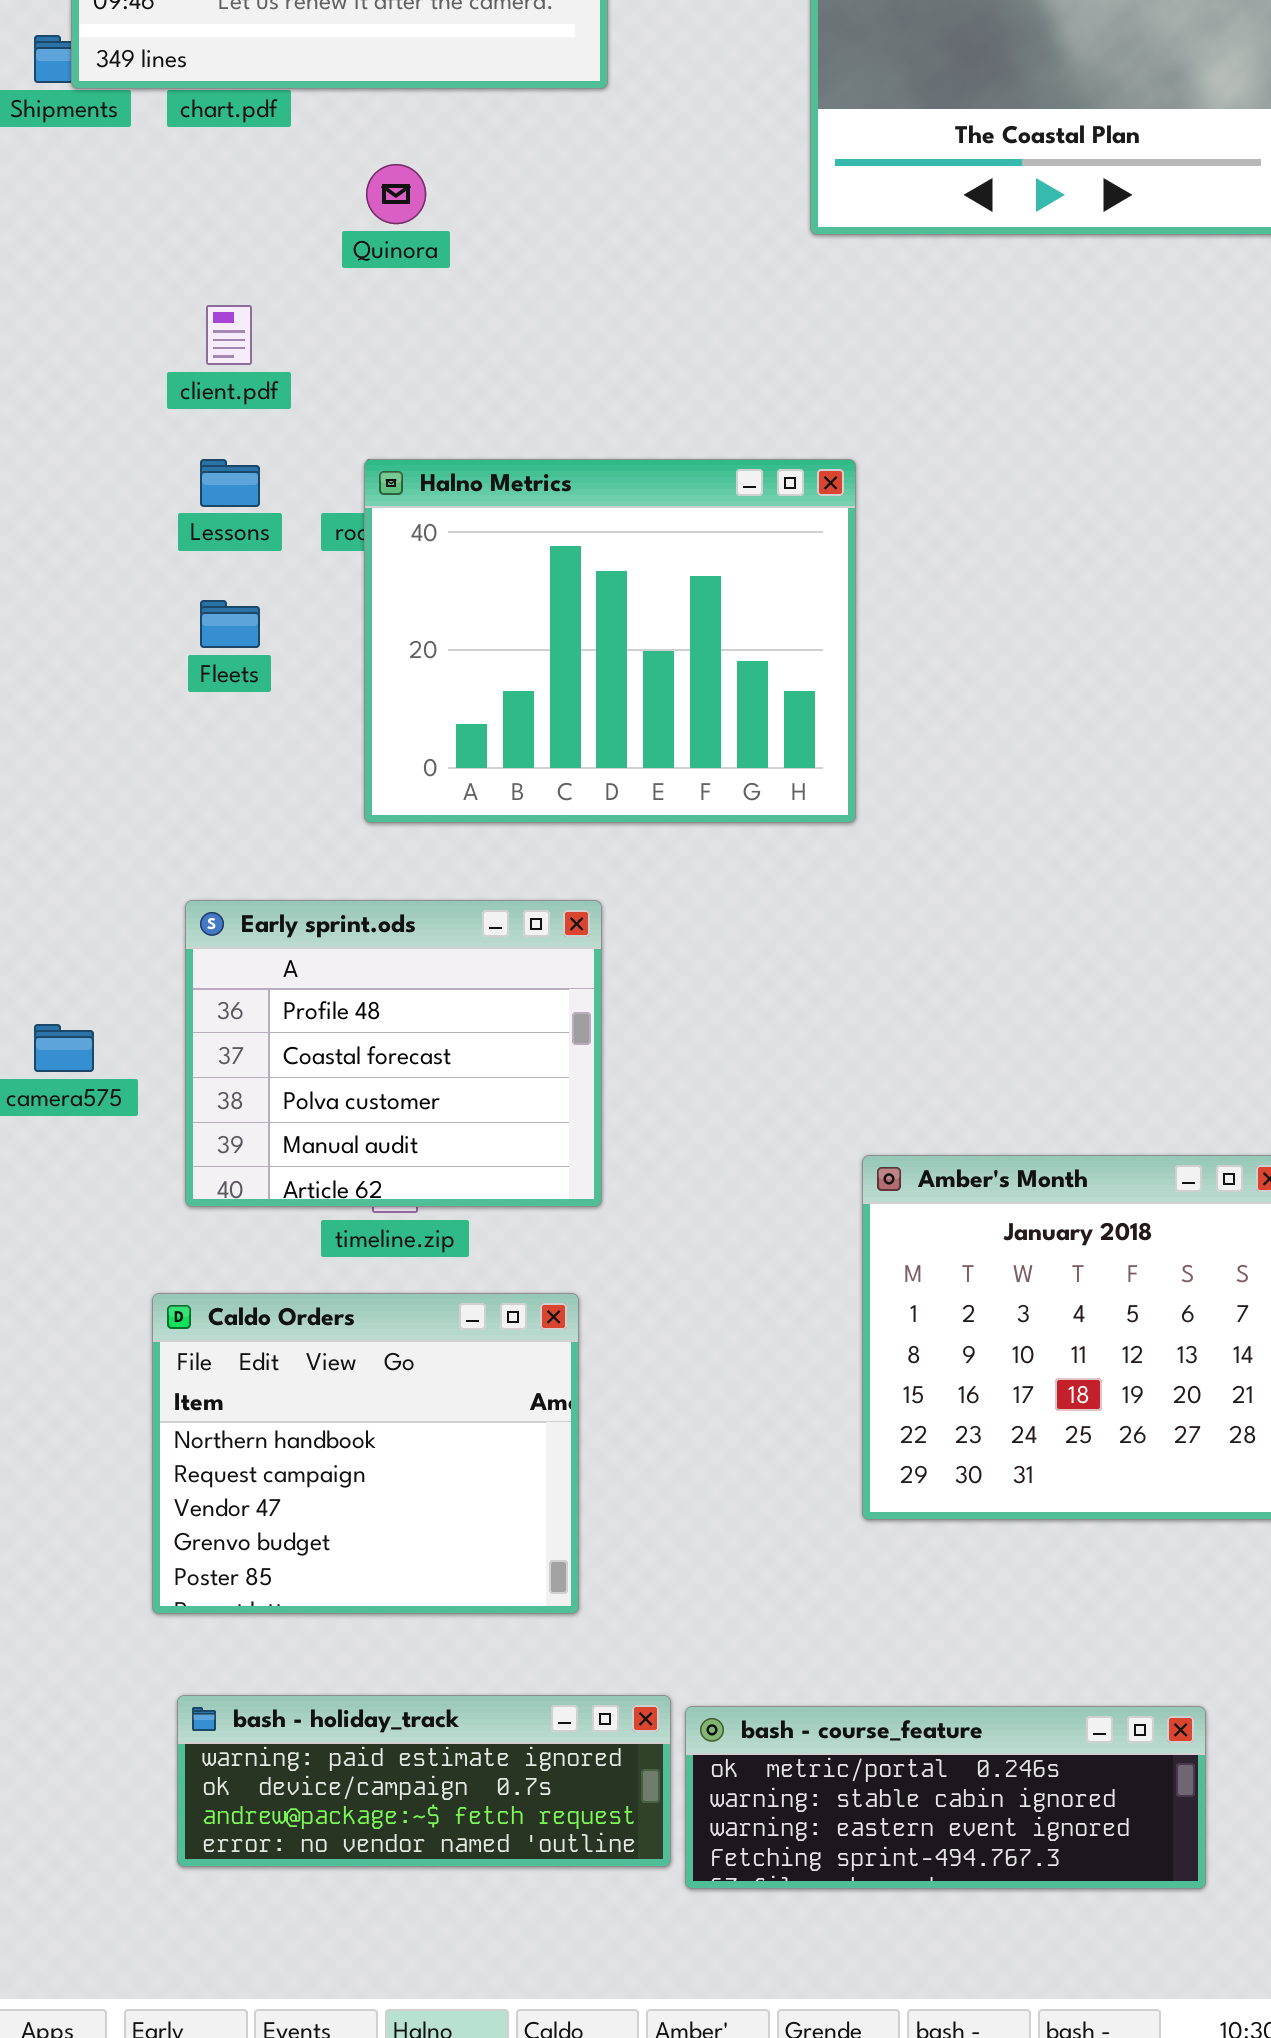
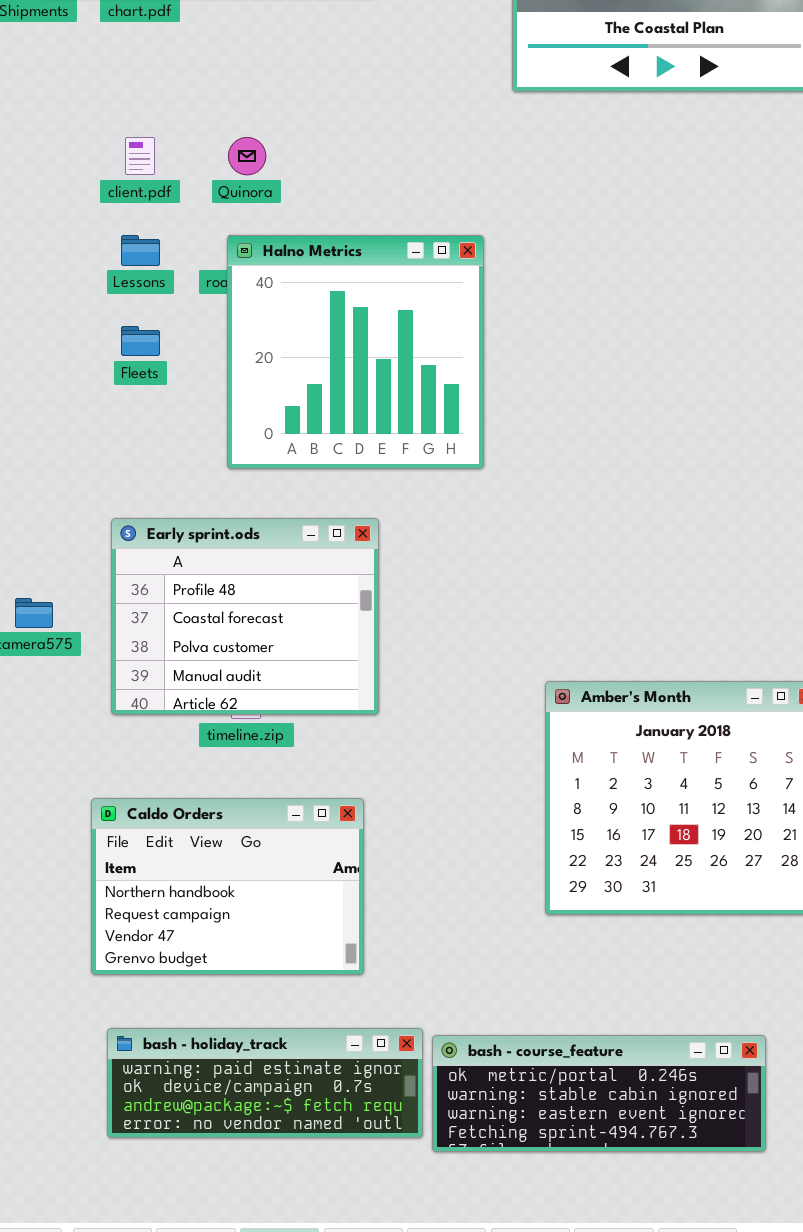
Quinora: [366,164,426,224] -> [228,137,266,175], moved
Halno Metrics: [364,459,856,823] -> [227,235,484,469], resized
Caldo Orders: [152,1293,579,1614] -> [91,798,364,975], resized

